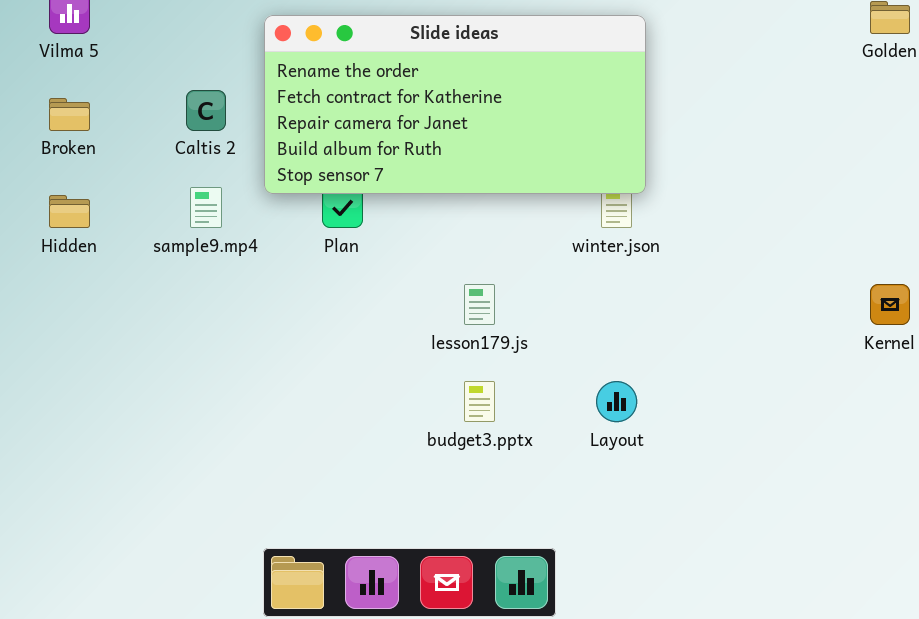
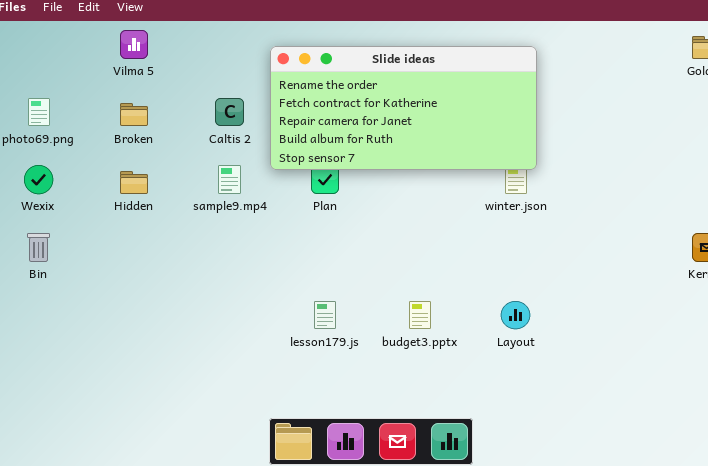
lesson179.js: [464,284,495,325] -> [314,301,336,329], moved

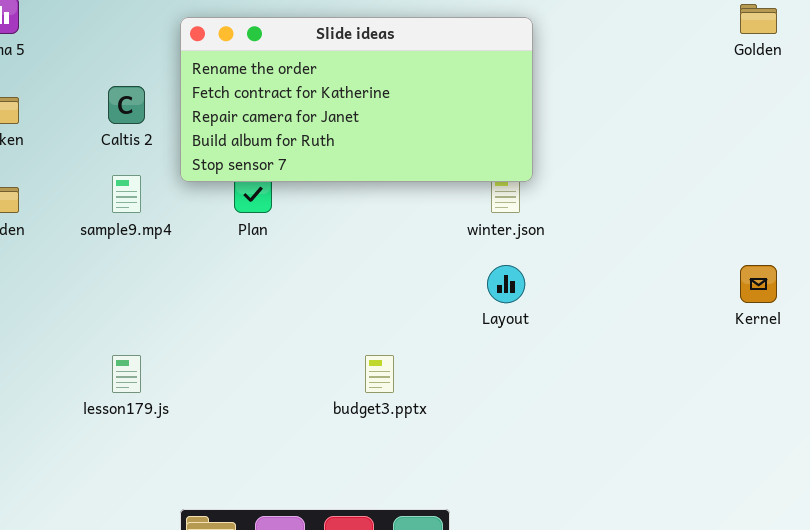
lesson179.js: [314,301,336,329] -> [112,355,141,393], moved
Layout: [501,301,530,329] -> [487,265,525,303], moved

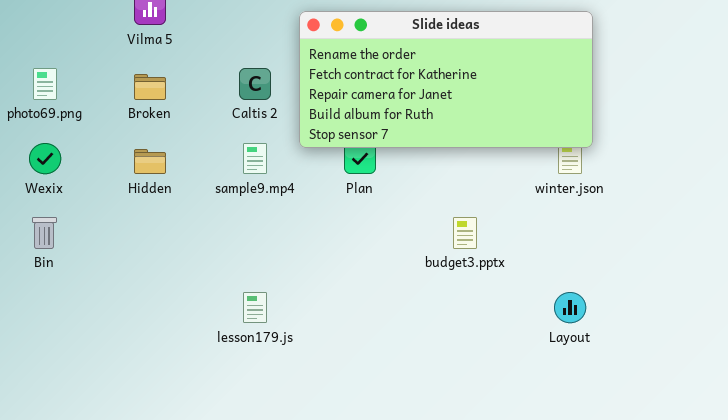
Layout: [487,265,525,303] -> [554,292,586,323], moved
budget3.pptx: [365,355,394,393] -> [453,217,477,249], moved

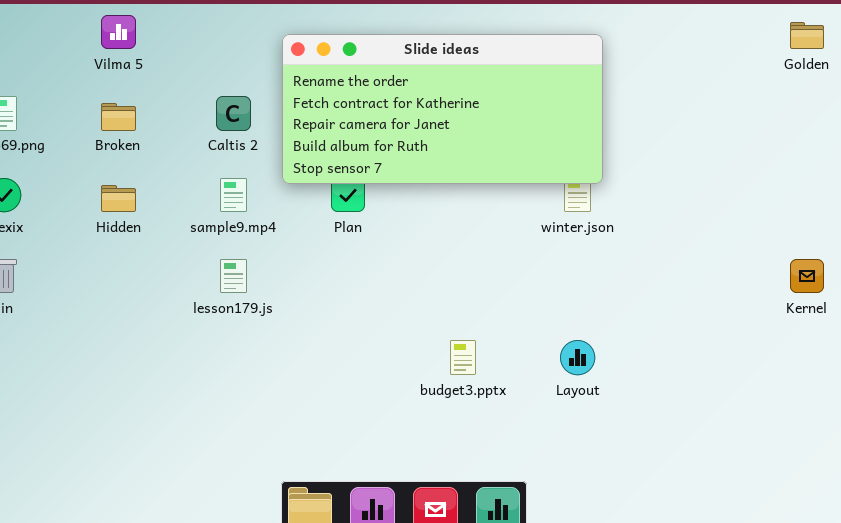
budget3.pptx: [453,217,477,249] -> [450,340,476,375], moved
lesson179.js: [243,292,267,323] -> [220,259,247,293], moved

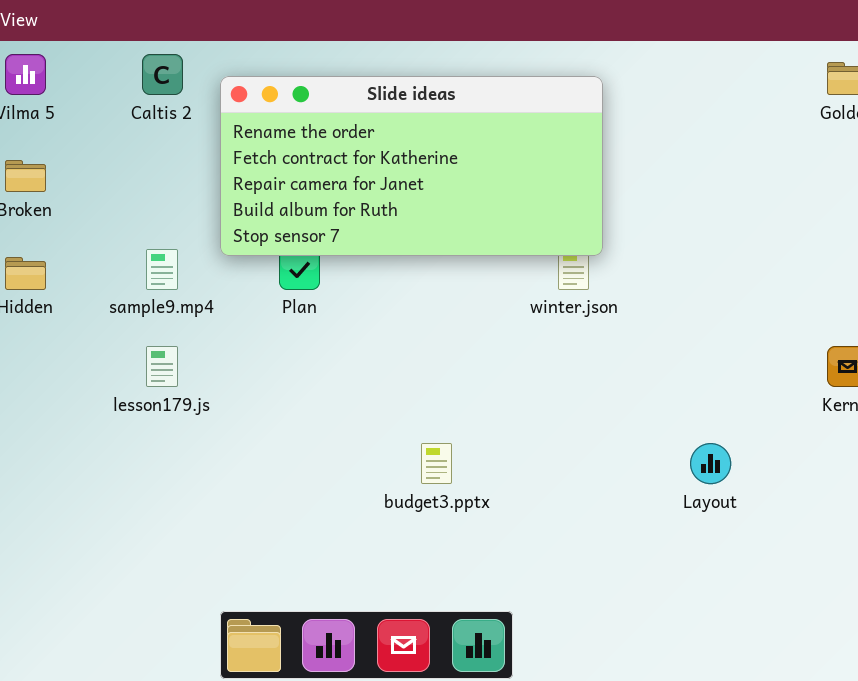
Caltis 2: [216,96,251,131] -> [142,54,183,95], moved
Layout: [560,340,595,375] -> [690,443,731,484], moved

